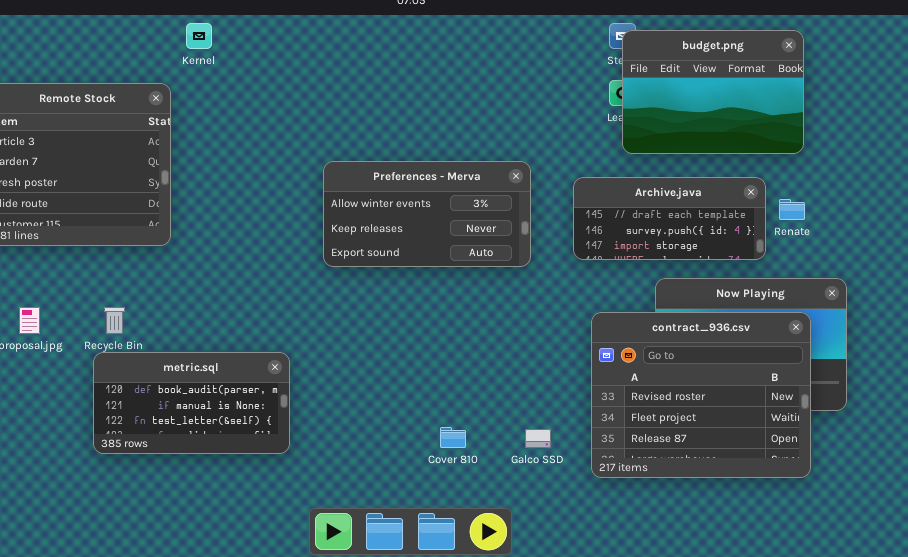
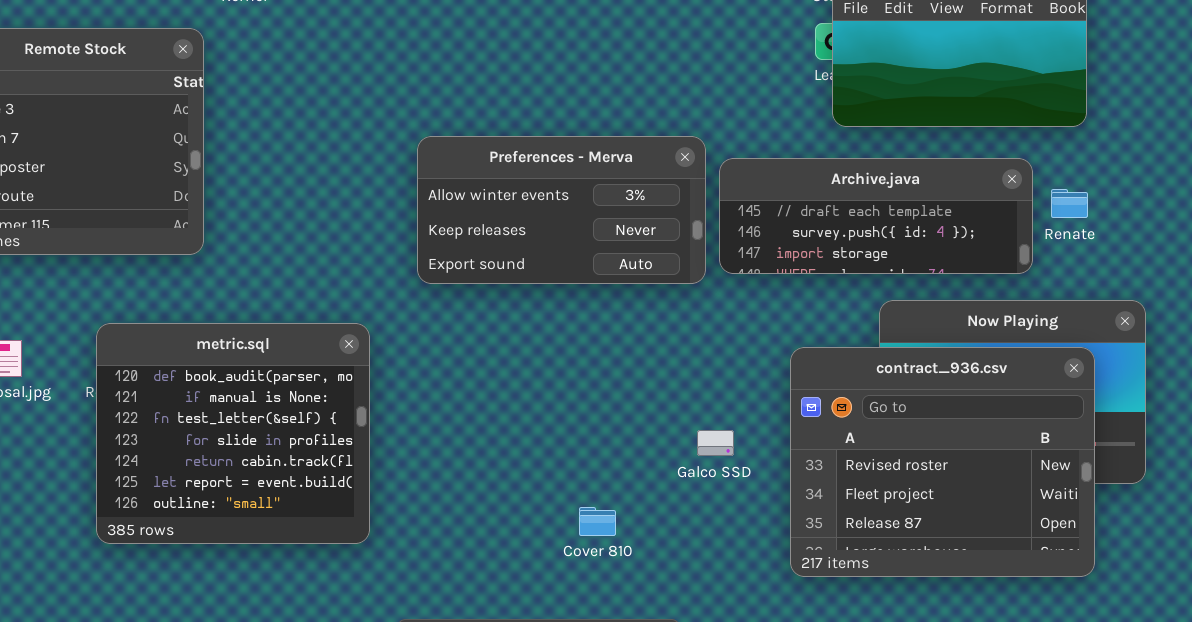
Archive.java: [573,177,766,260] -> [719,158,1033,274], resized
metric.sql: [93,352,290,454] -> [96,323,370,544], resized
Galco SSD: [525,429,551,448] -> [697,430,734,456], moved

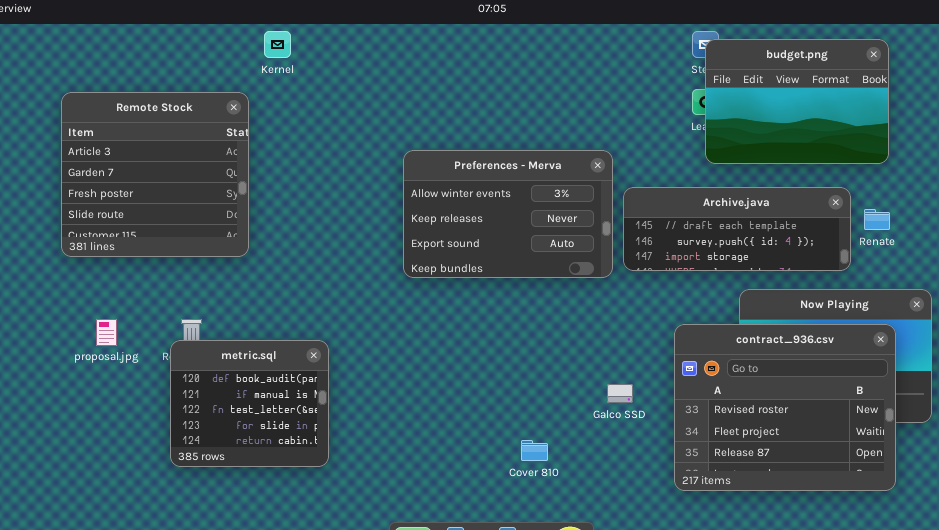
Preferences - Merva: [417,136,706,284] -> [403,150,613,278], resized
metric.sql: [96,323,370,544] -> [170,340,329,467], resized

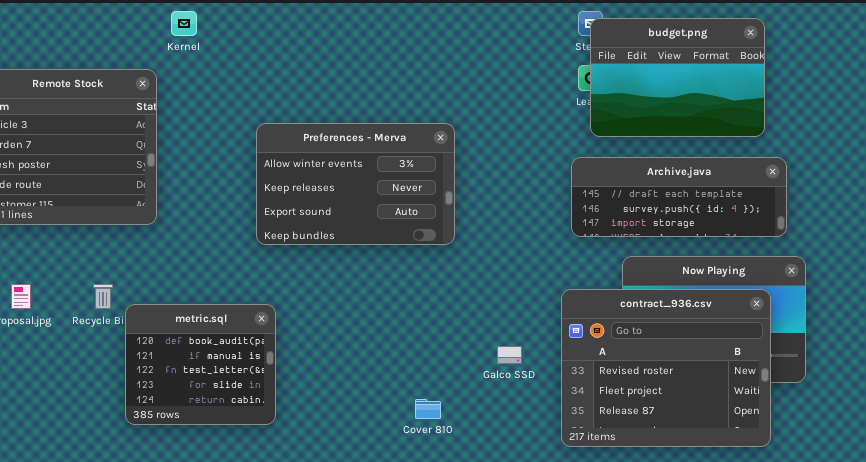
Preferences - Merva: [403,150,613,278] -> [256,123,455,245], moved
Archive.java: [623,187,851,271] -> [571,157,787,237], moved
metric.sql: [170,340,329,467] -> [125,304,276,425], moved

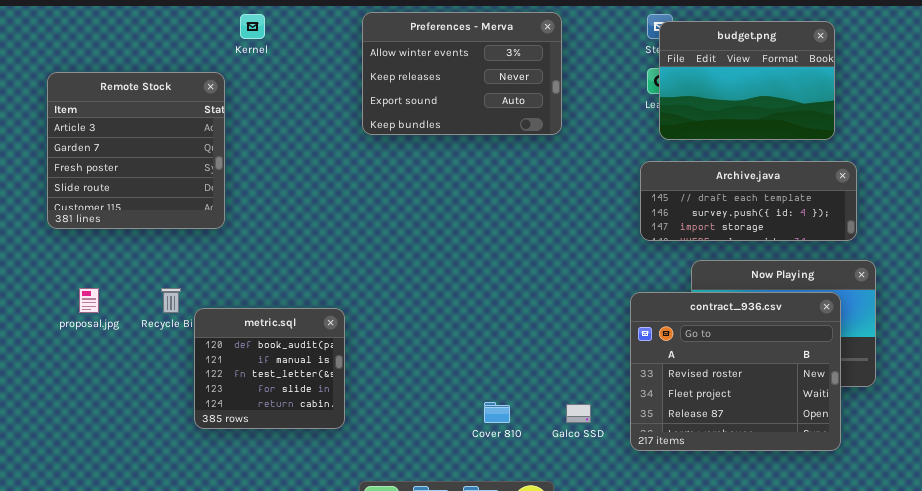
Preferences - Merva: [256,123,455,245] -> [362,12,562,135], moved
Galco SSD: [497,346,522,364] -> [566,404,591,423], moved

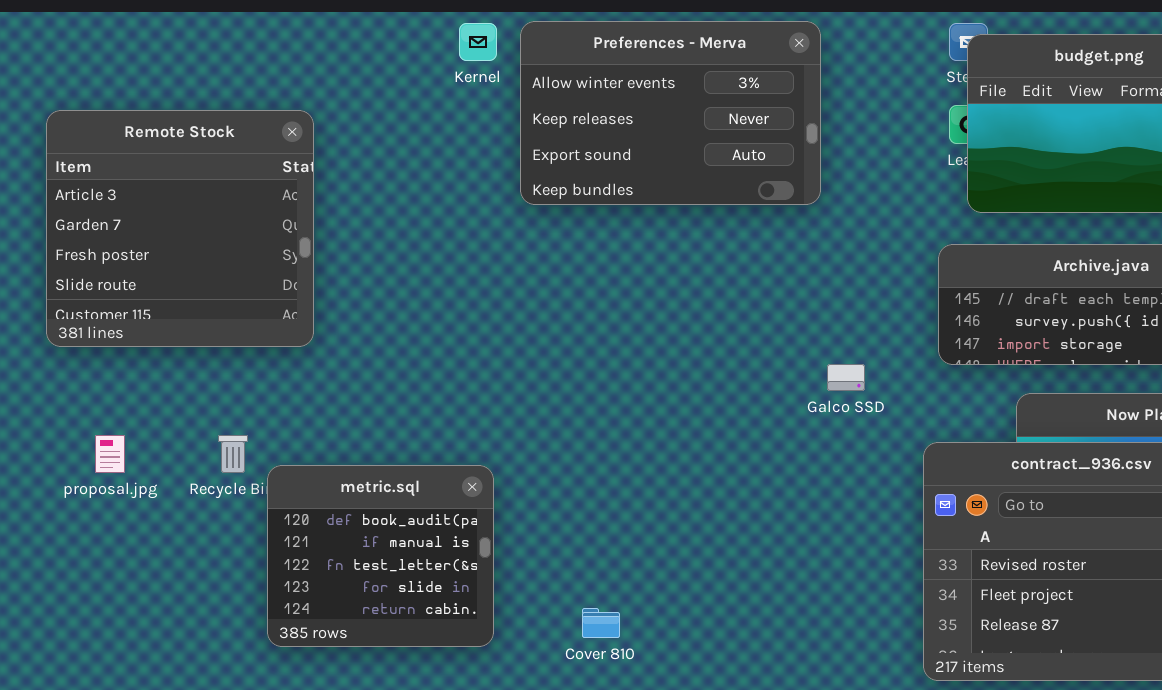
Kernel: [240,14,265,39] -> [459,23,497,61], moved
Cover 810: [484,402,510,423] -> [582,608,620,638], moved
Galco SSD: [566,404,591,423] -> [827,364,865,391], moved

